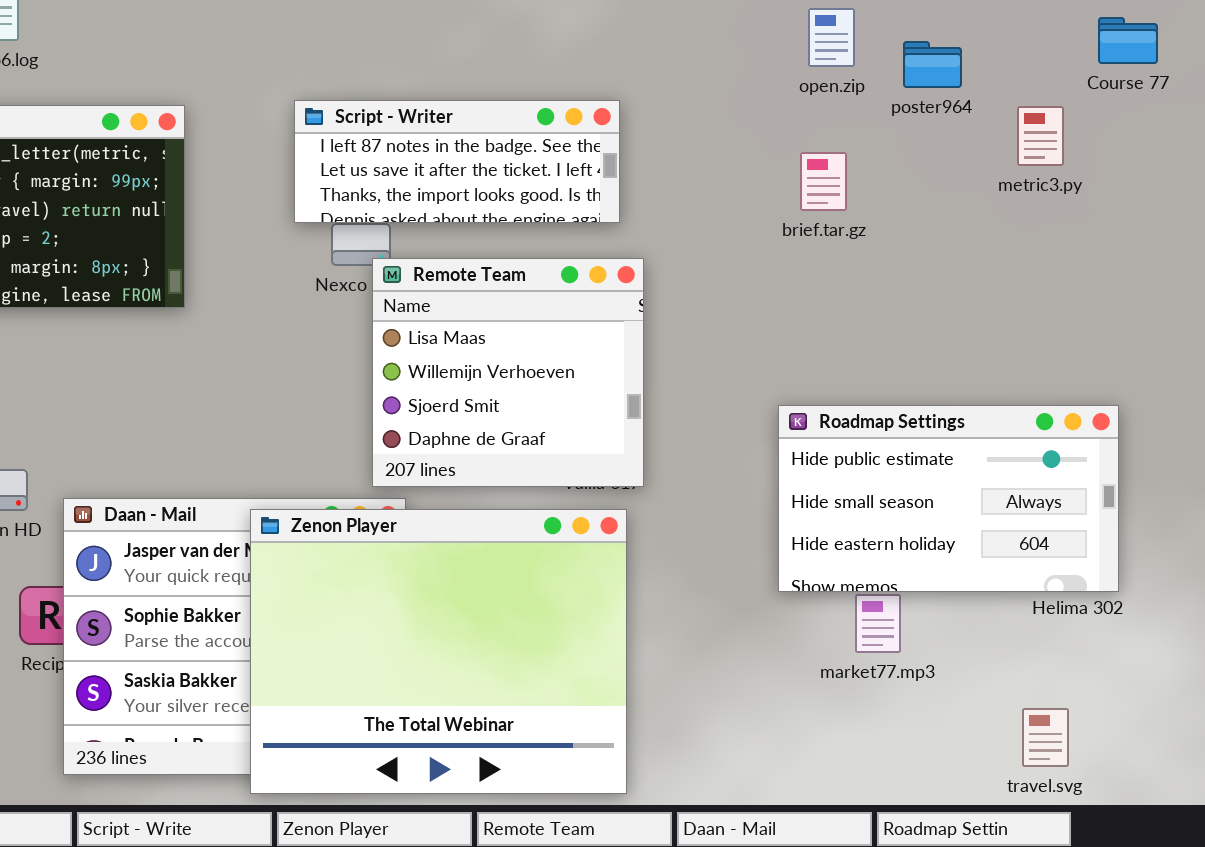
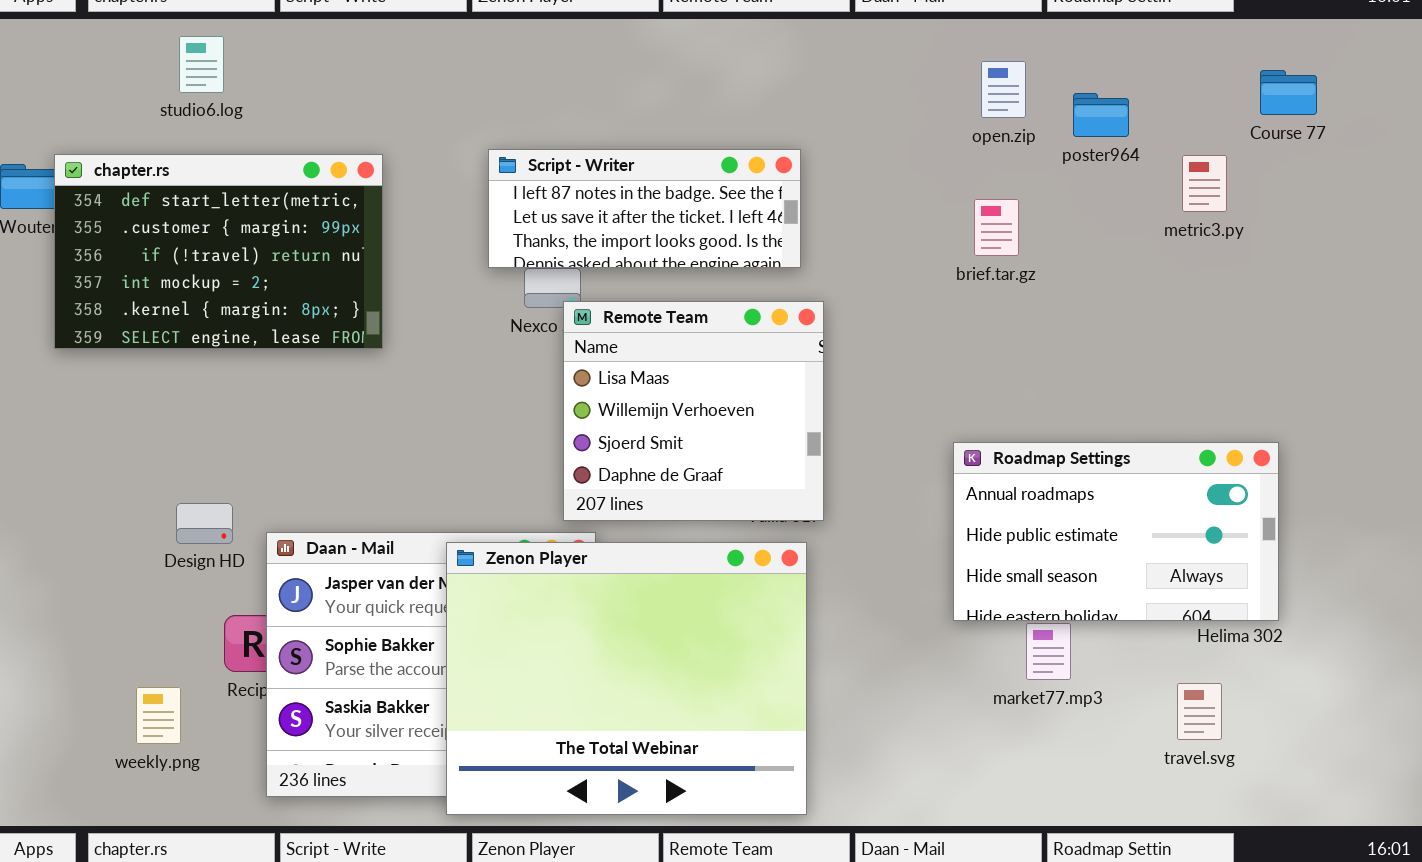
Roadmap Settings: [778,405,1119,592] -> [953,442,1279,621], scrolled up 1 row
travel.svg: [1022,708,1069,767] -> [1177,683,1222,740], moved

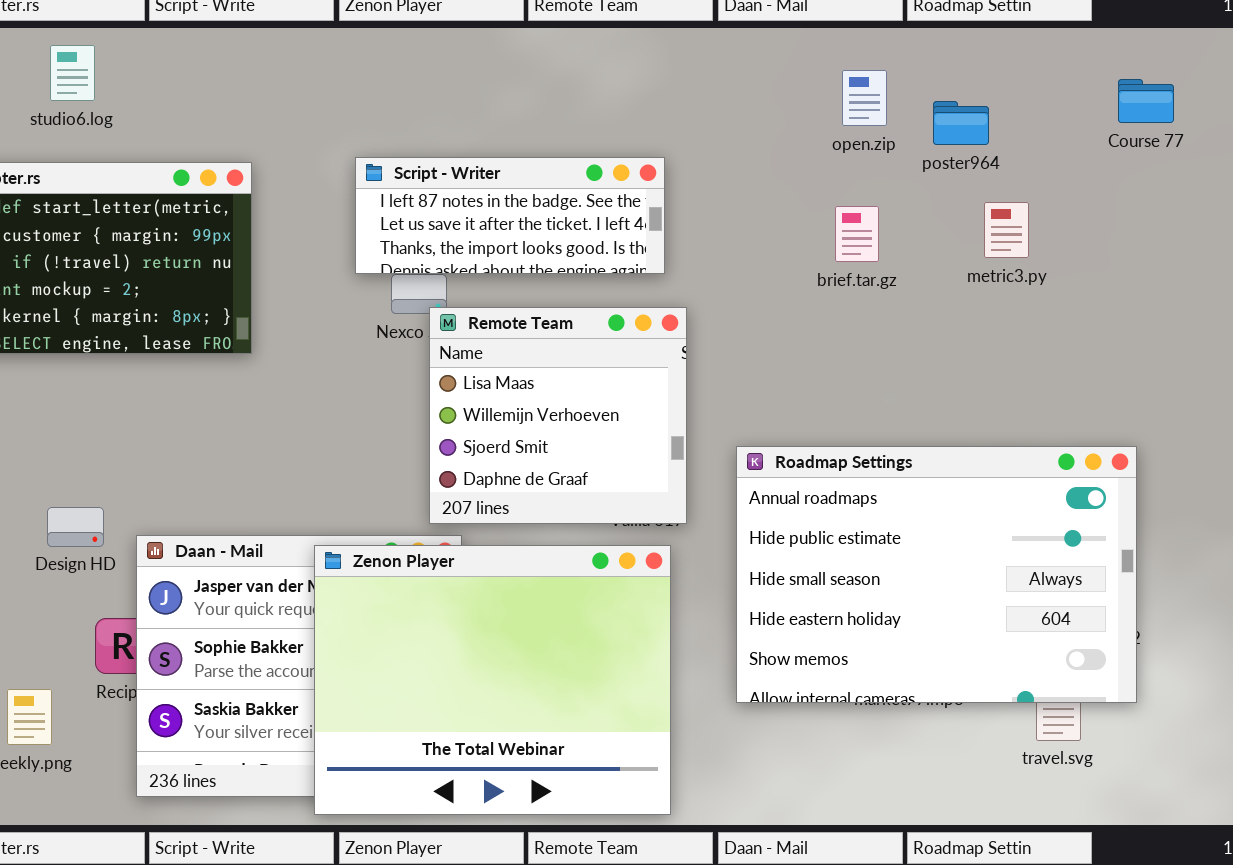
metric3.py: [1182,155,1227,212] -> [984,202,1029,258], moved
Roadmap Settings: [953,442,1279,621] -> [736,446,1137,703], resized

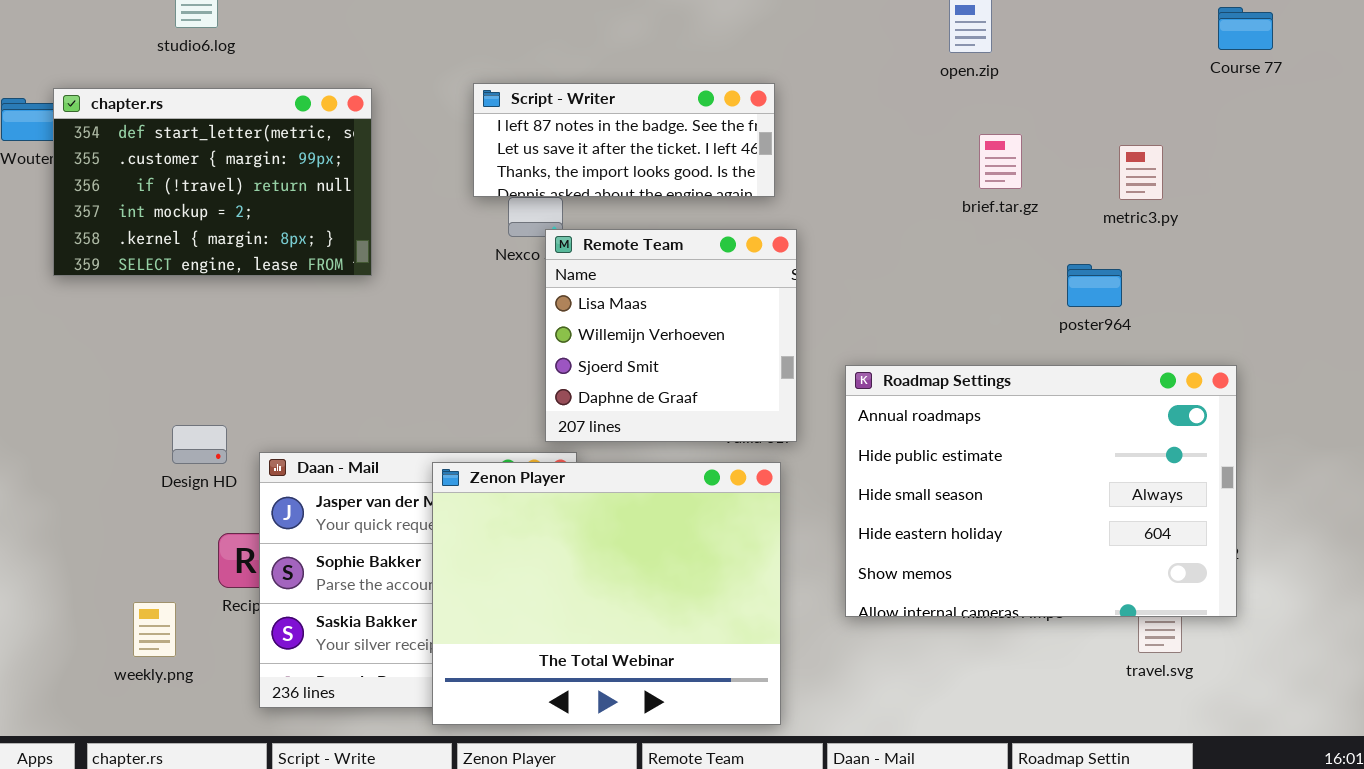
poster964: [933,101,989,145] -> [1067,264,1122,307], moved
metric3.py: [984,202,1029,258] -> [1119,145,1163,200], moved
brief.tar.gz: [835,206,879,262] -> [979,134,1022,189], moved

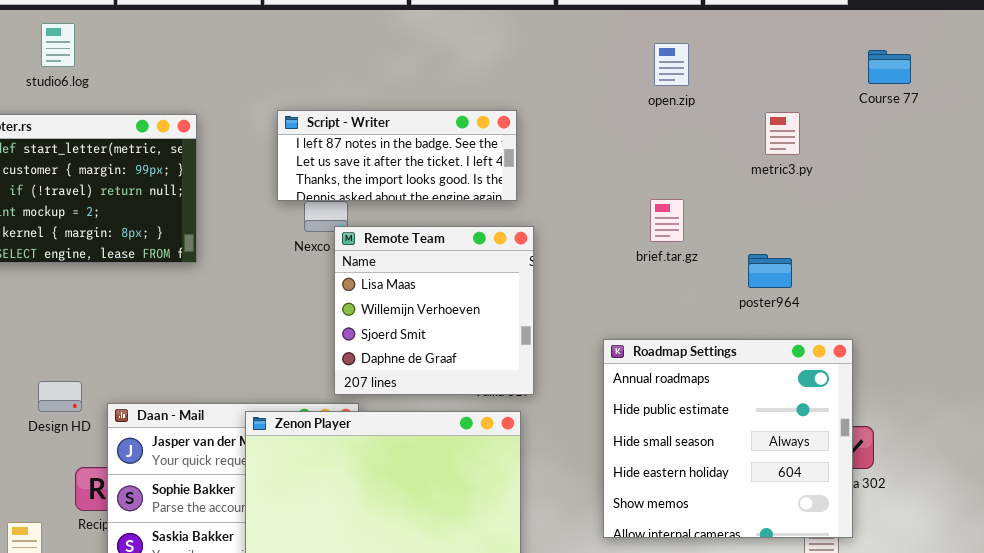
brief.tar.gz: [979,134,1022,189] -> [650,199,684,242], moved
metric3.py: [1119,145,1163,200] -> [765,112,800,155], moved
Roadmap Settings: [845,365,1237,617] -> [603,339,853,538], moved, resized

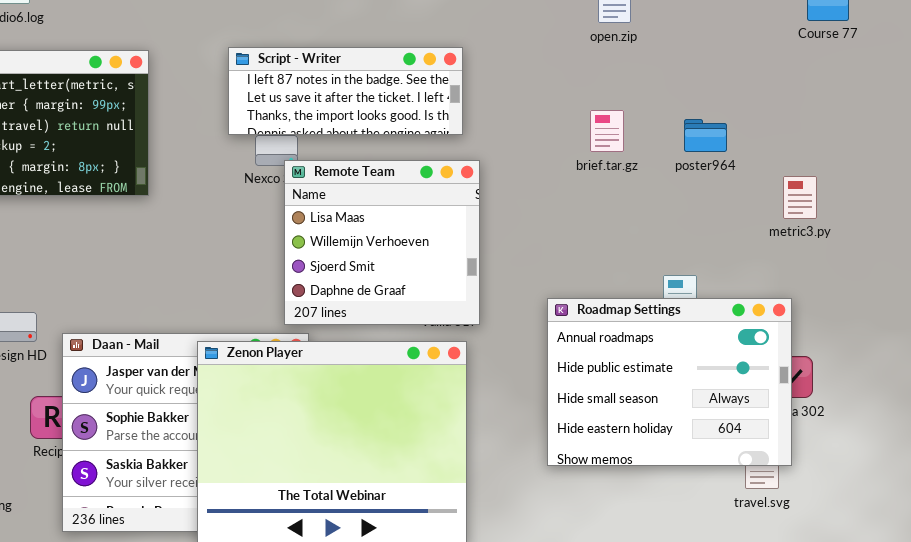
metric3.py: [765,112,800,155] -> [783,176,817,219], moved
brief.tar.gz: [650,199,684,242] -> [590,110,624,152], moved
poster964: [748,254,792,288] -> [684,119,727,152], moved
Roadmap Settings: [603,339,853,538] -> [547,298,792,466], resized

